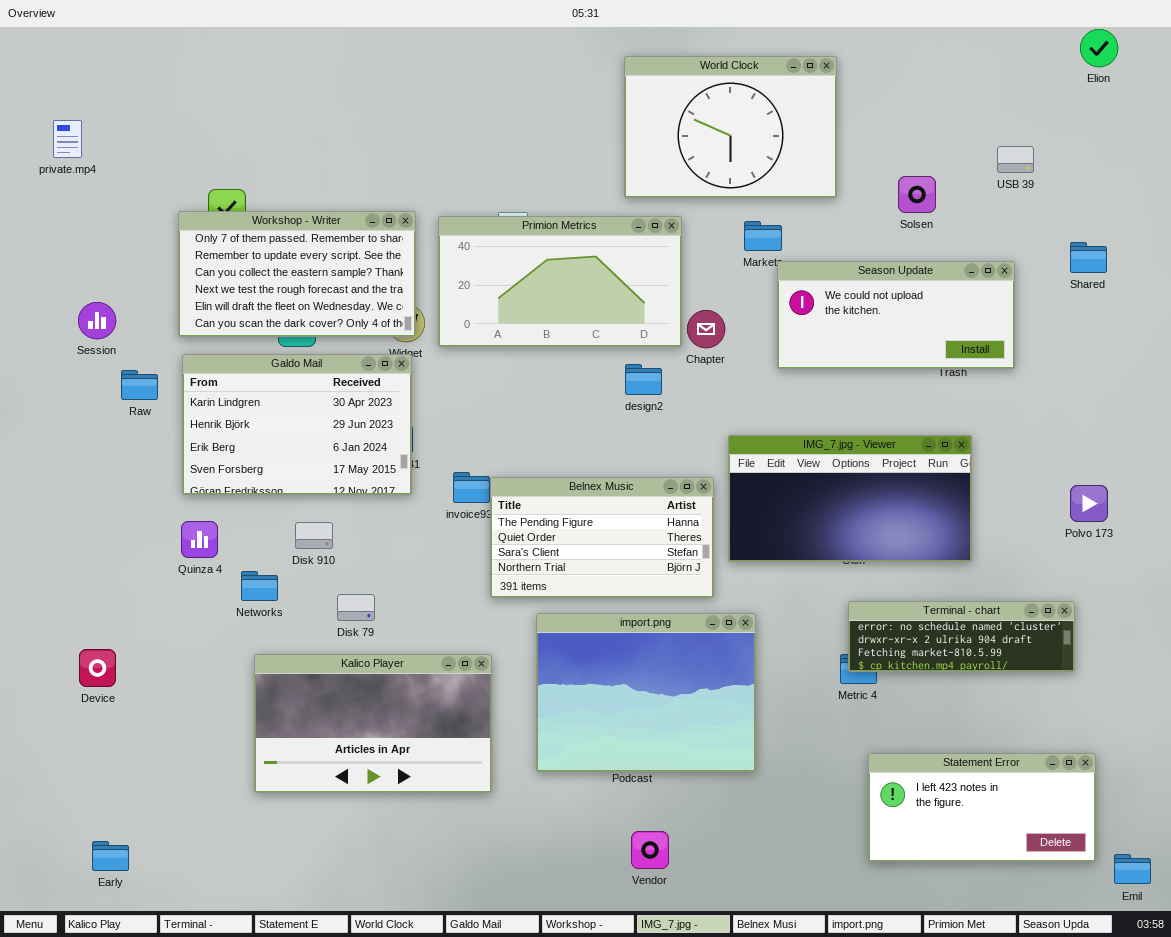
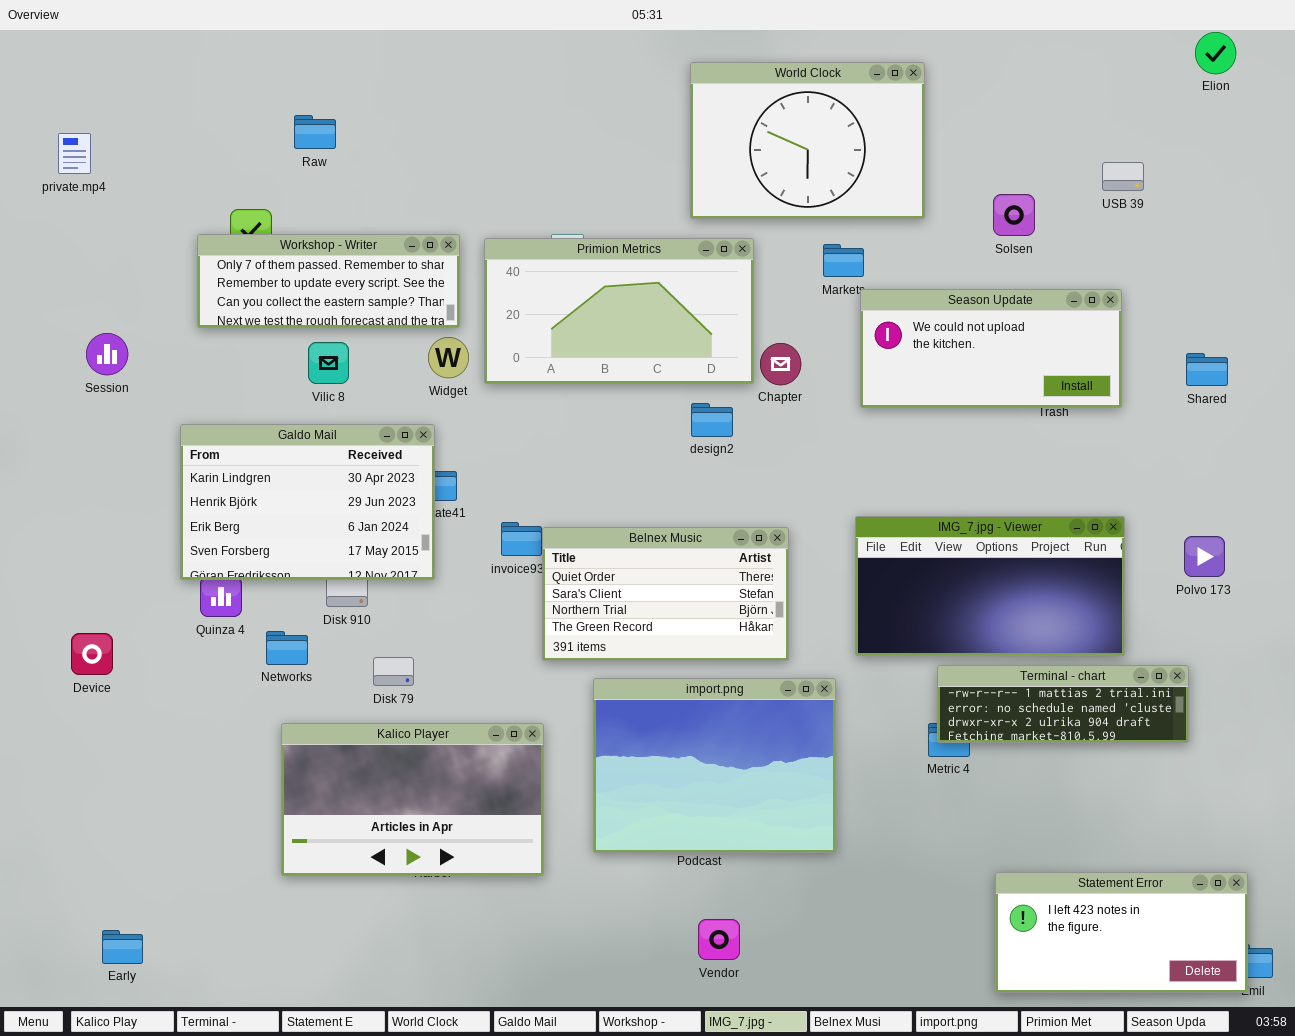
Workshop - Writer: [178,211,416,337] -> [197,234,460,328], resized
Shared: [1070,242,1107,273] -> [1186,353,1228,386], moved
Galdo Mail: [182,354,412,495] -> [180,424,435,580], moved
Raw: [121,370,158,400] -> [294,115,336,149], moved
IMG_7.jpg - Viewer: [728,435,972,562] -> [855,516,1125,656], moved
Belnex Music: [490,477,714,598] -> [542,527,789,661], scrolled down 1 row
Terminal - chart: [848,601,1075,672] -> [937,665,1189,743], scrolled up 1 row
Device: [79,649,116,687] -> [71,633,113,675], moved
Statement Error: [868,753,1096,862] -> [995,872,1248,993], moved

